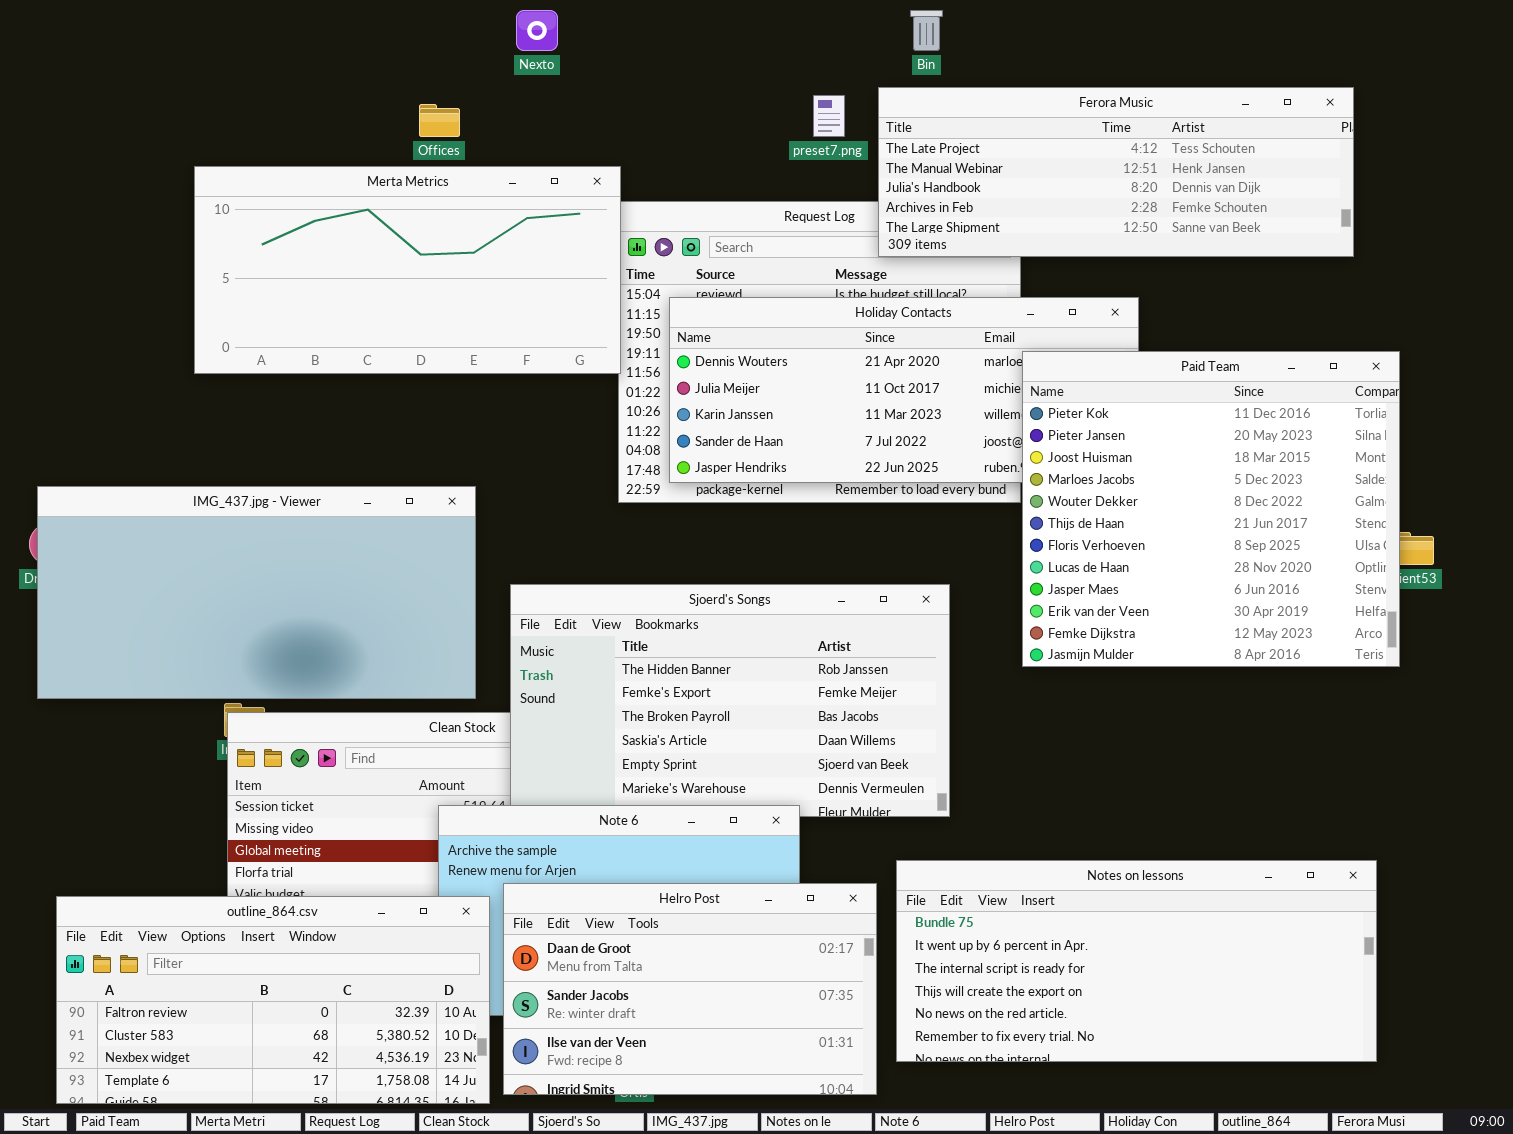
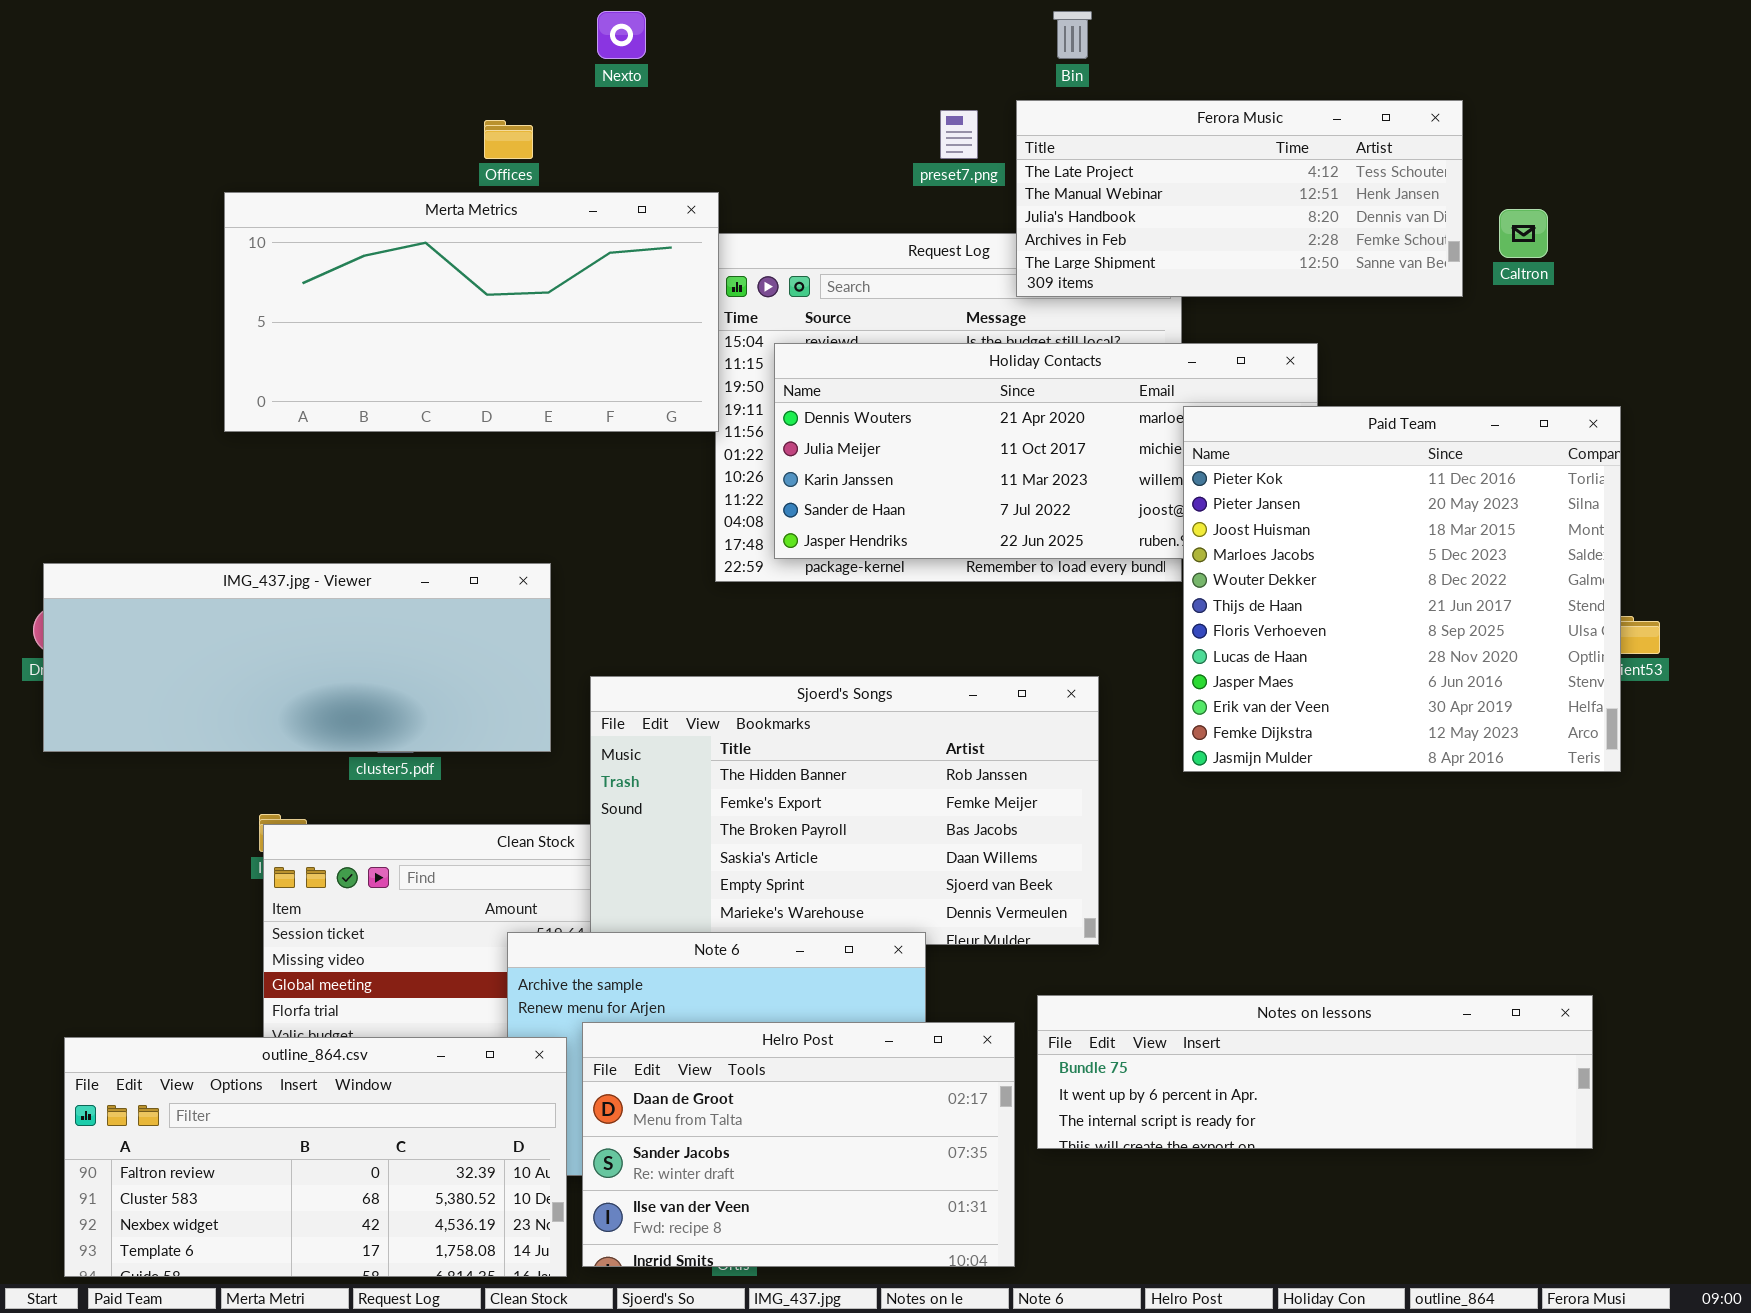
Ferora Music: [878,87,1354,257] -> [1016,100,1463,297], resized
IMG_437.jpg - Viewer: [37,486,476,699] -> [43,563,551,752], resized
Notes on lessons: [896,860,1377,1062] -> [1037,995,1593,1149], resized

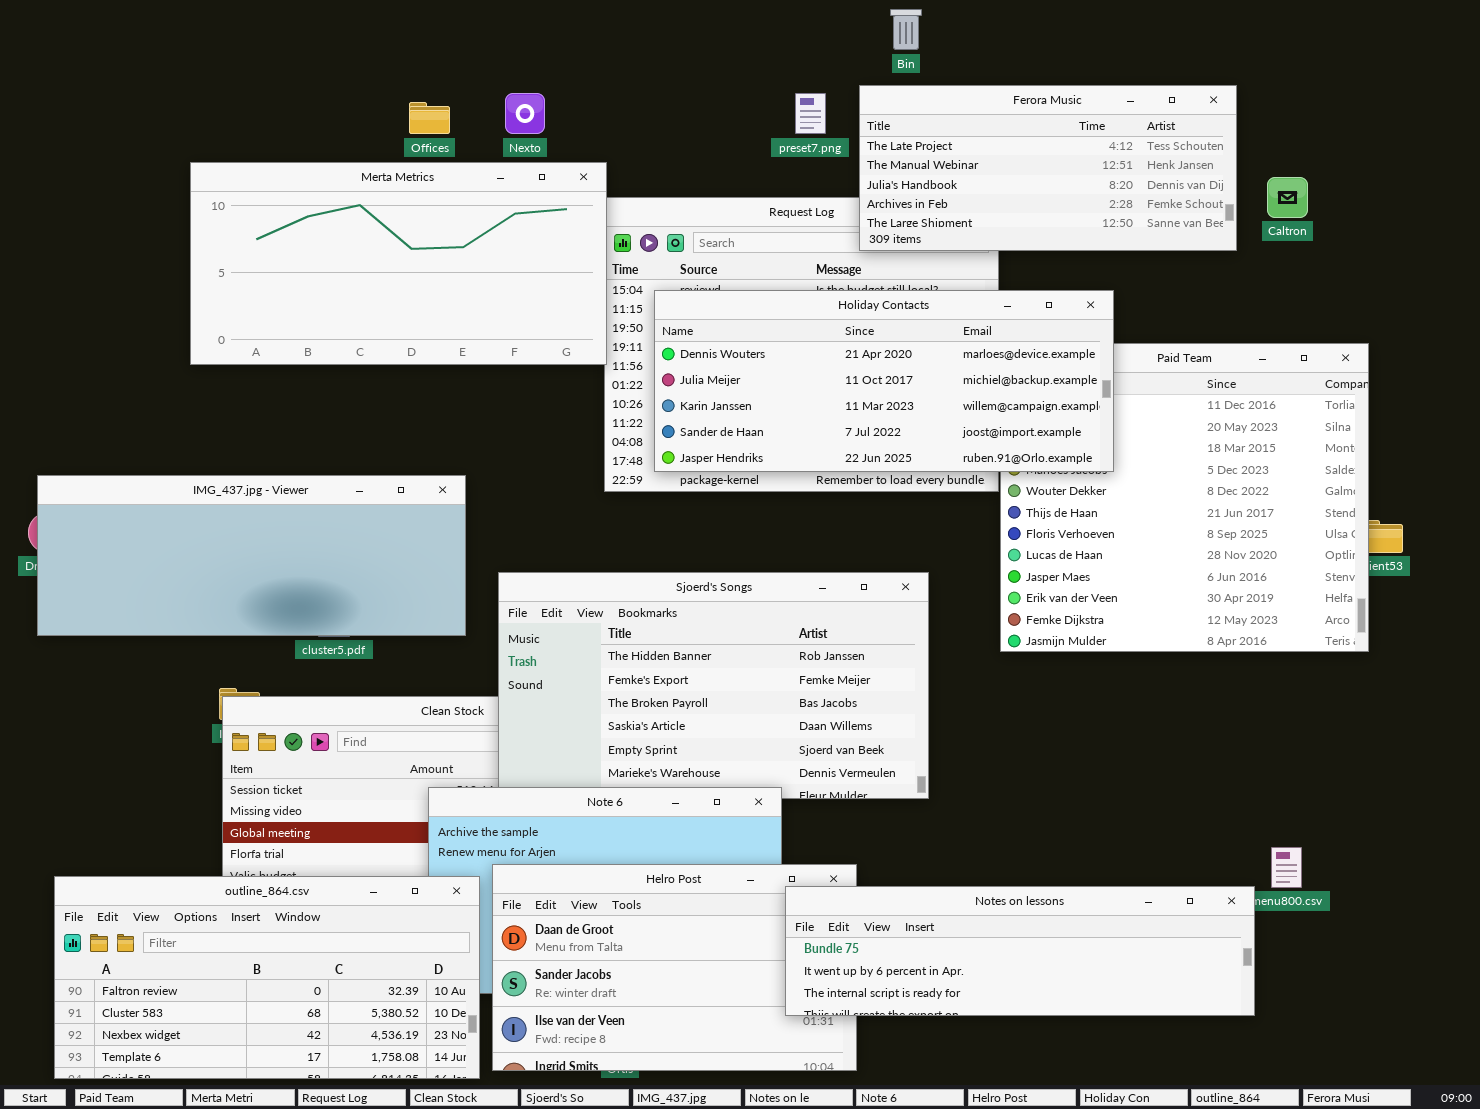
Nexto: [597,11,646,59] -> [505,93,545,134], moved
Holiday Contacts: [774,343,1318,559] -> [654,290,1114,472], raised
Notes on lessons: [1037,995,1593,1149] -> [785,886,1255,1016], moved

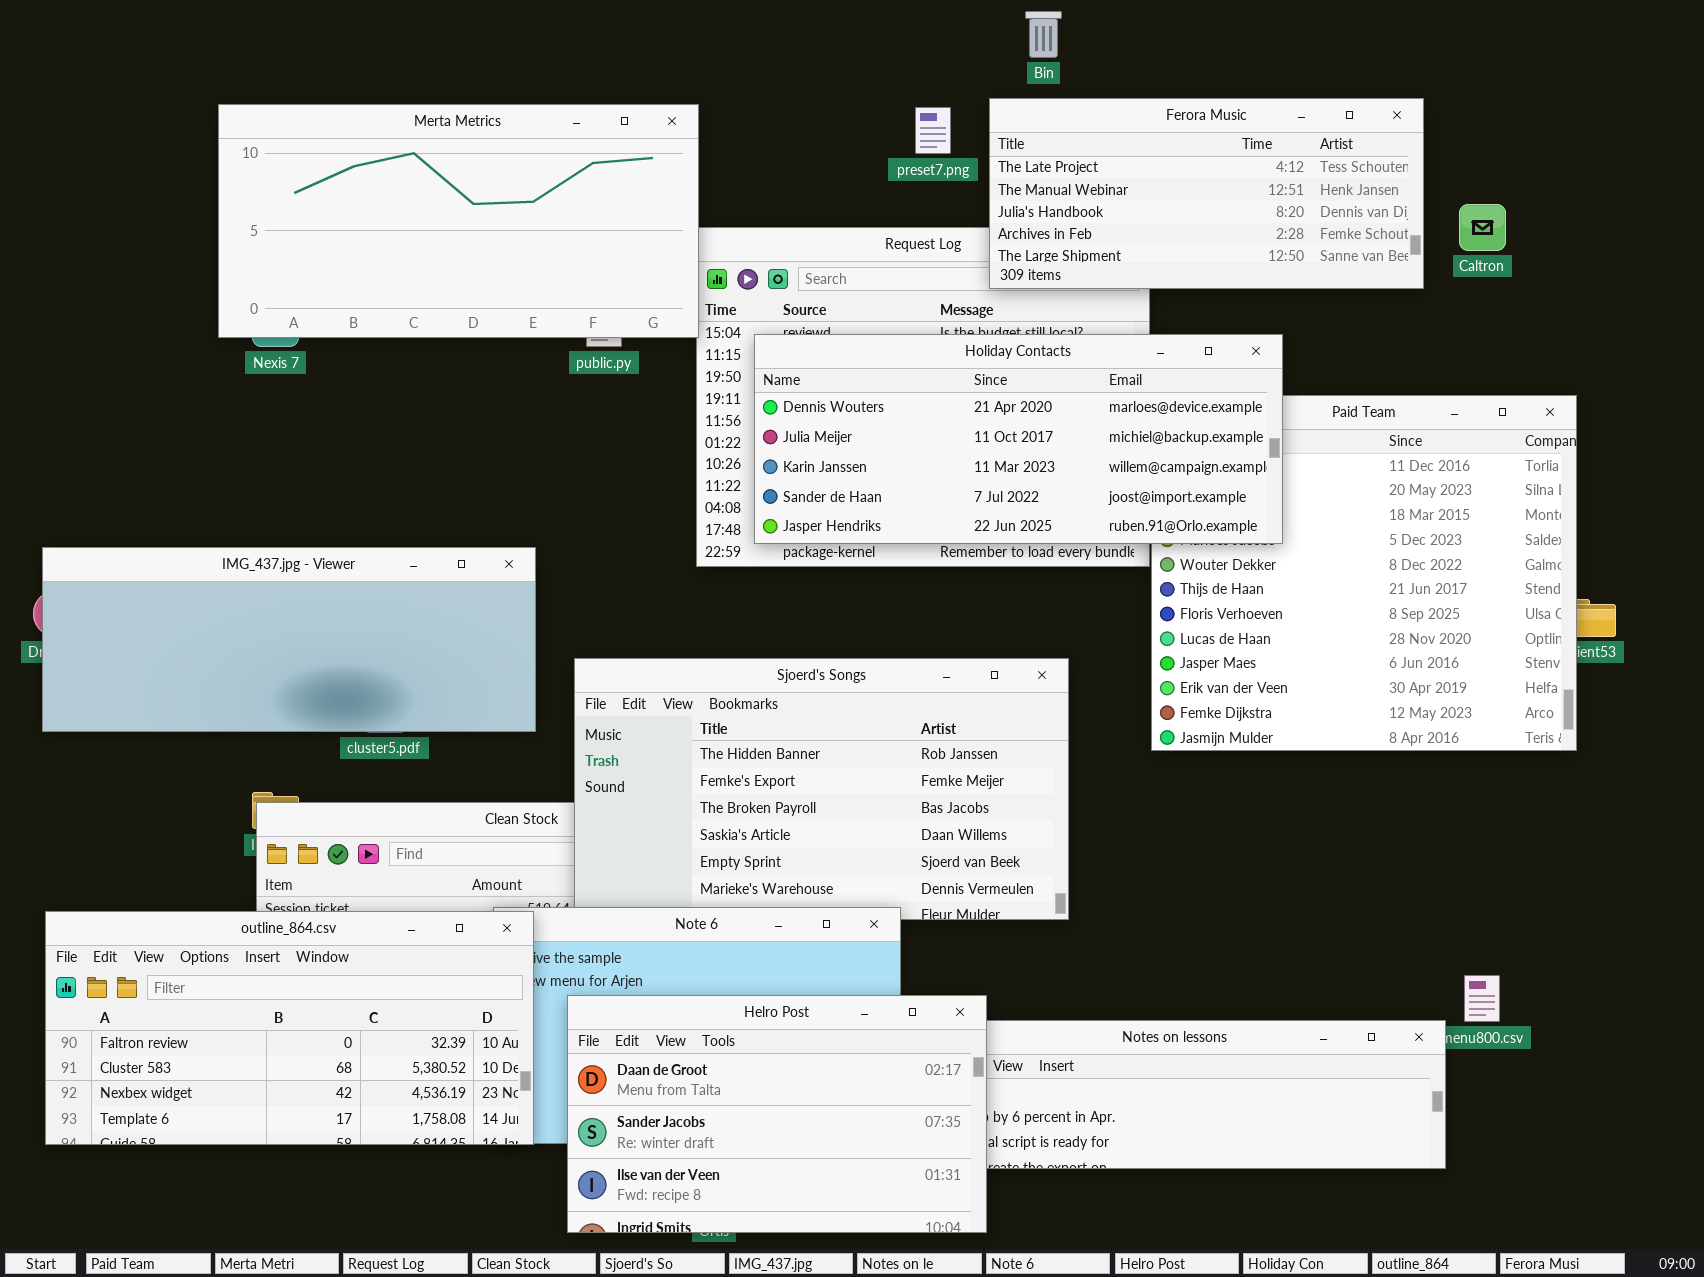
Merta Metrics: [190,162,607,365] -> [218,104,699,338], moved
Helro Post: [492,864,857,1071] -> [567,995,987,1233], raised
outline_864.csv: [54,876,480,1079] -> [45,911,534,1145], moved

